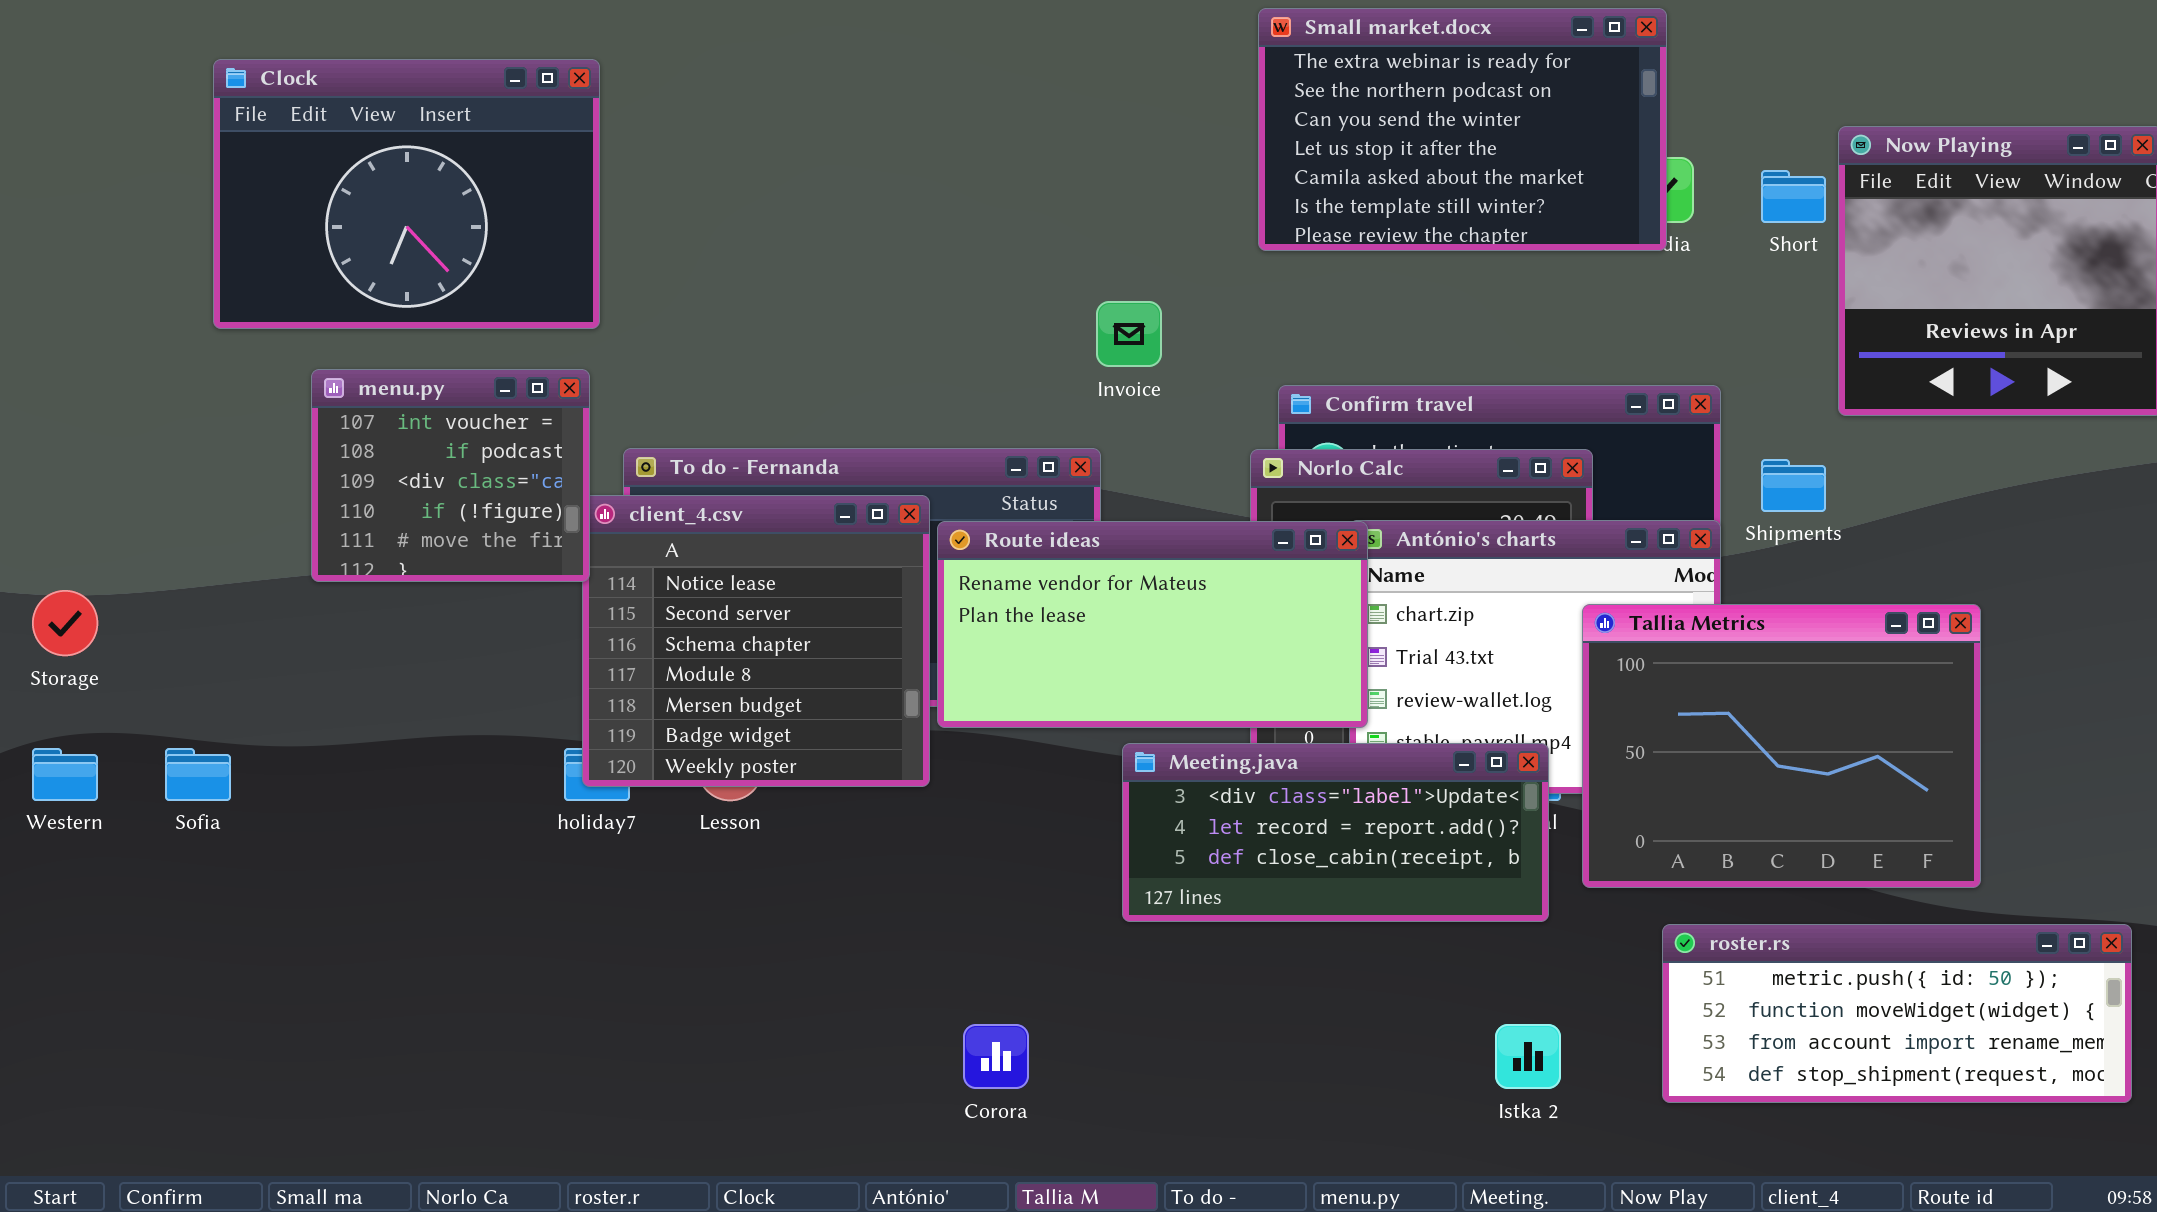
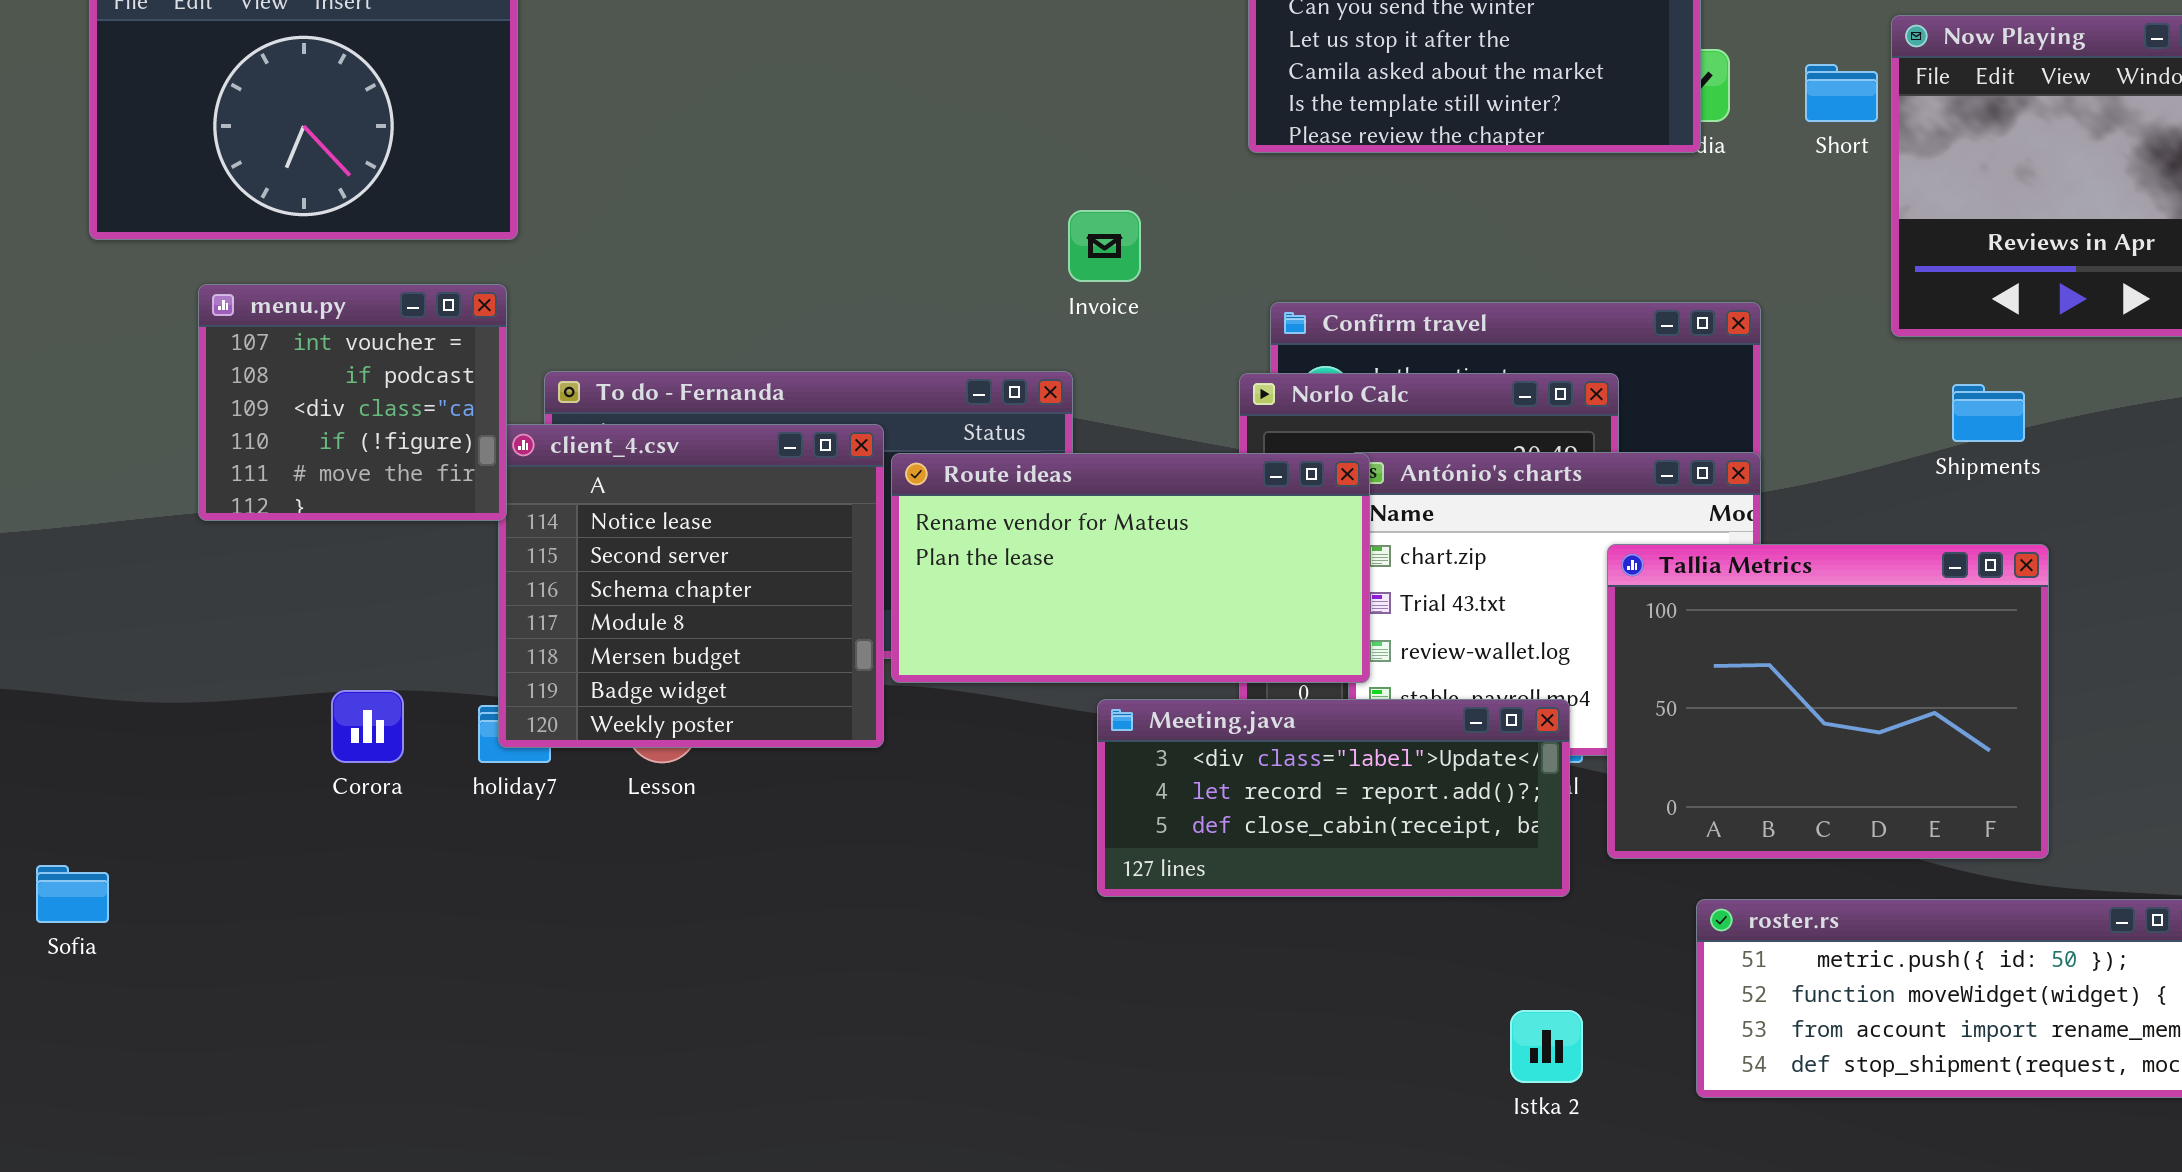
Shipments: [1761,459,1826,512] -> [1952,384,2025,442], moved
Sofia: [165,748,231,801] -> [36,865,109,923], moved
Corora: [963,1024,1029,1089] -> [331,690,404,763], moved

